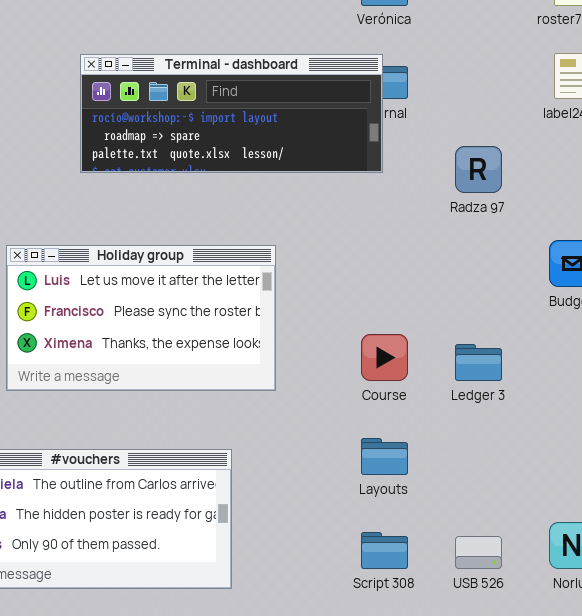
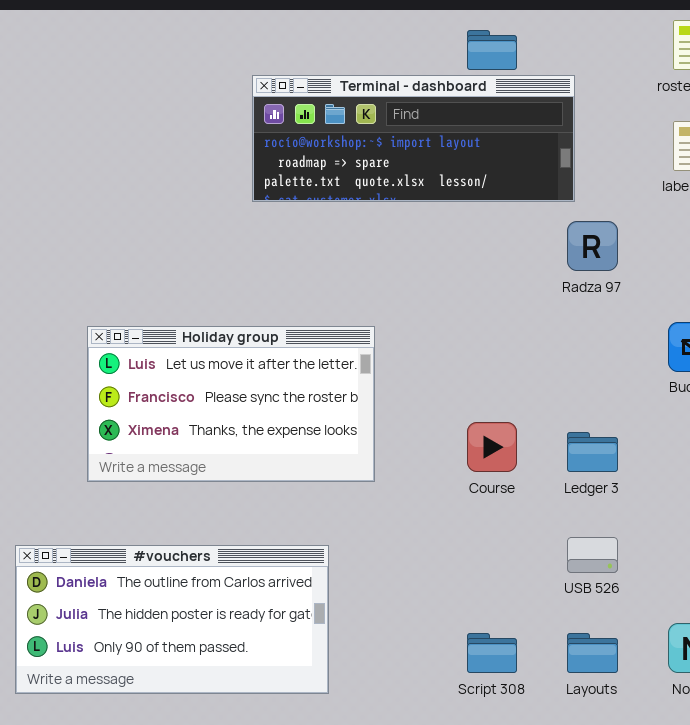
Terminal - dashboard: [80,54,383,173] -> [252,75,575,202], moved
Layouts: [361,438,408,475] -> [567,633,618,673], moved
USB 526: [455,536,502,569] -> [567,537,618,573], moved

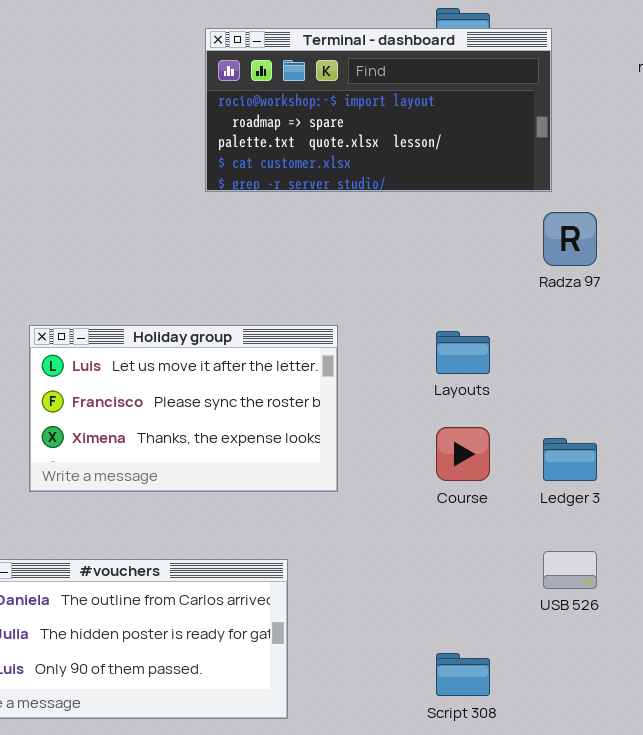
Terminal - dashboard: [252,75,575,202] -> [205,28,552,192], resized
Layouts: [567,633,618,673] -> [436,331,490,374], moved

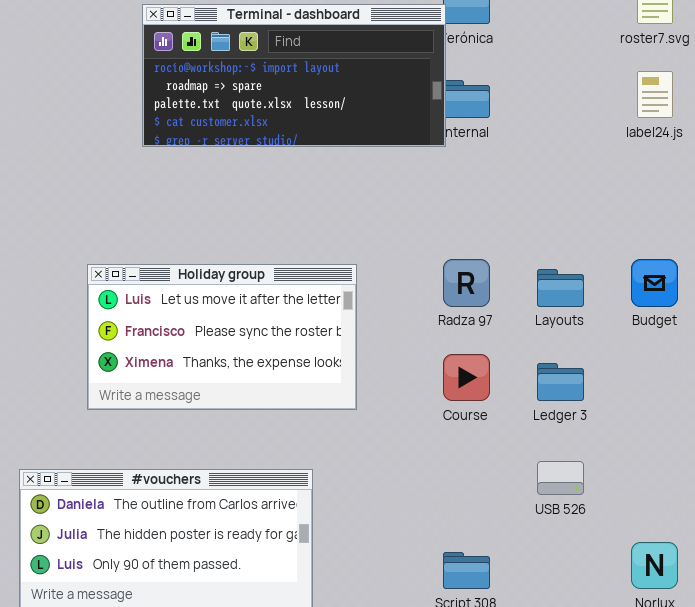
Terminal - dashboard: [205,28,552,192] -> [142,4,446,147], moved
Radza 97: [543,212,597,266] -> [443,259,490,307], moved
Layouts: [436,331,490,374] -> [537,269,584,307], moved

